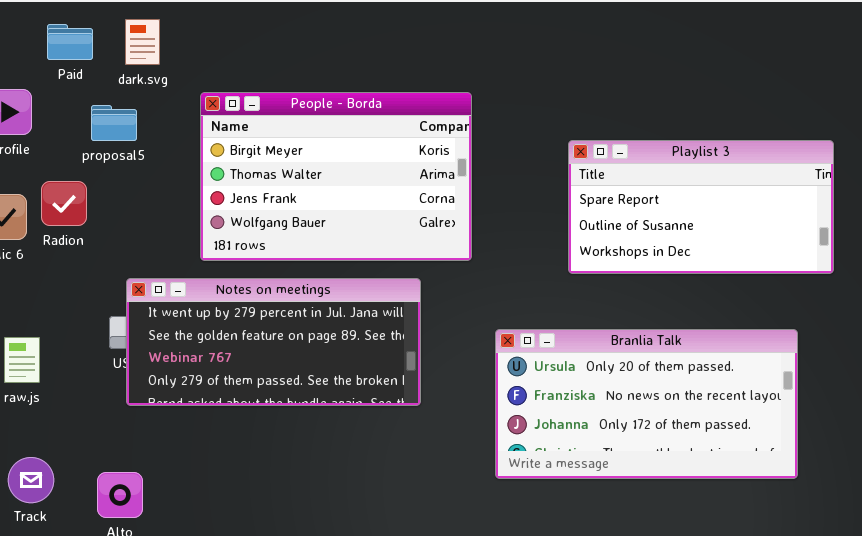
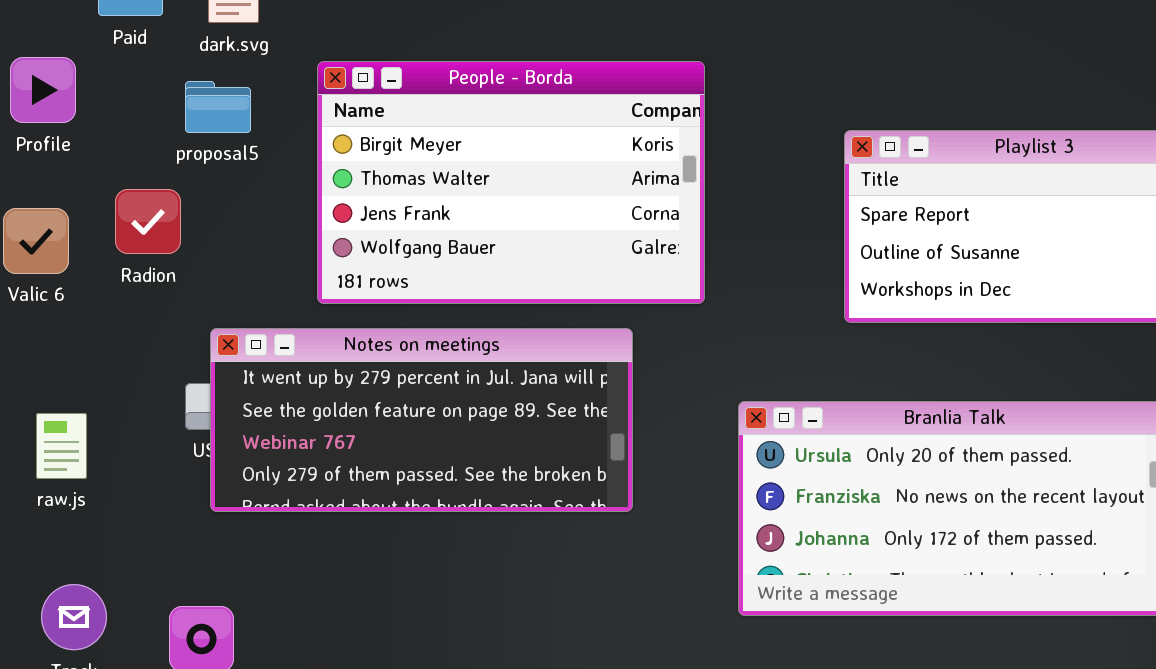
proposal5: [91,105,137,141] -> [185,81,251,133], moved
Radion: [41,181,87,226] -> [115,189,181,254], moved

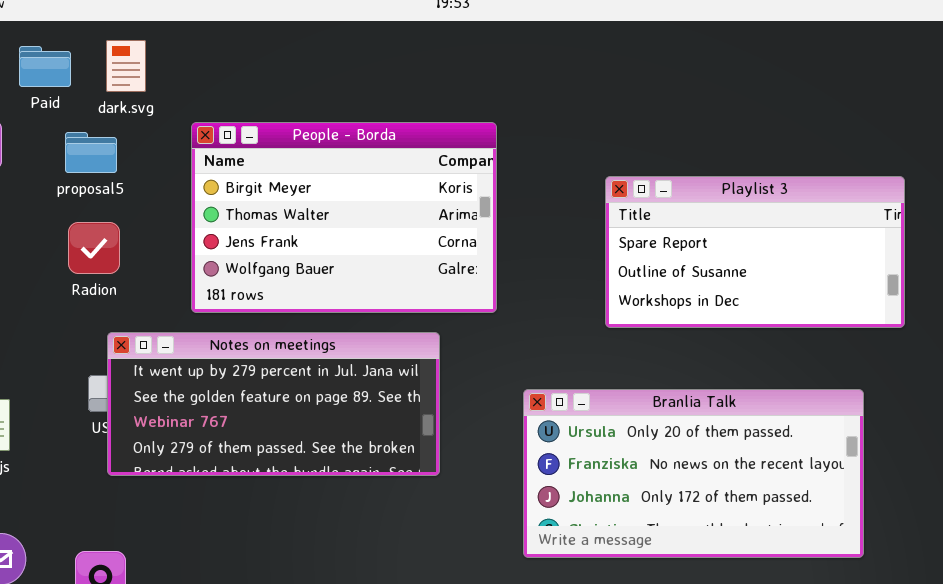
proposal5: [185,81,251,133] -> [65,132,117,173], moved
Radion: [115,189,181,254] -> [68,222,120,274], moved

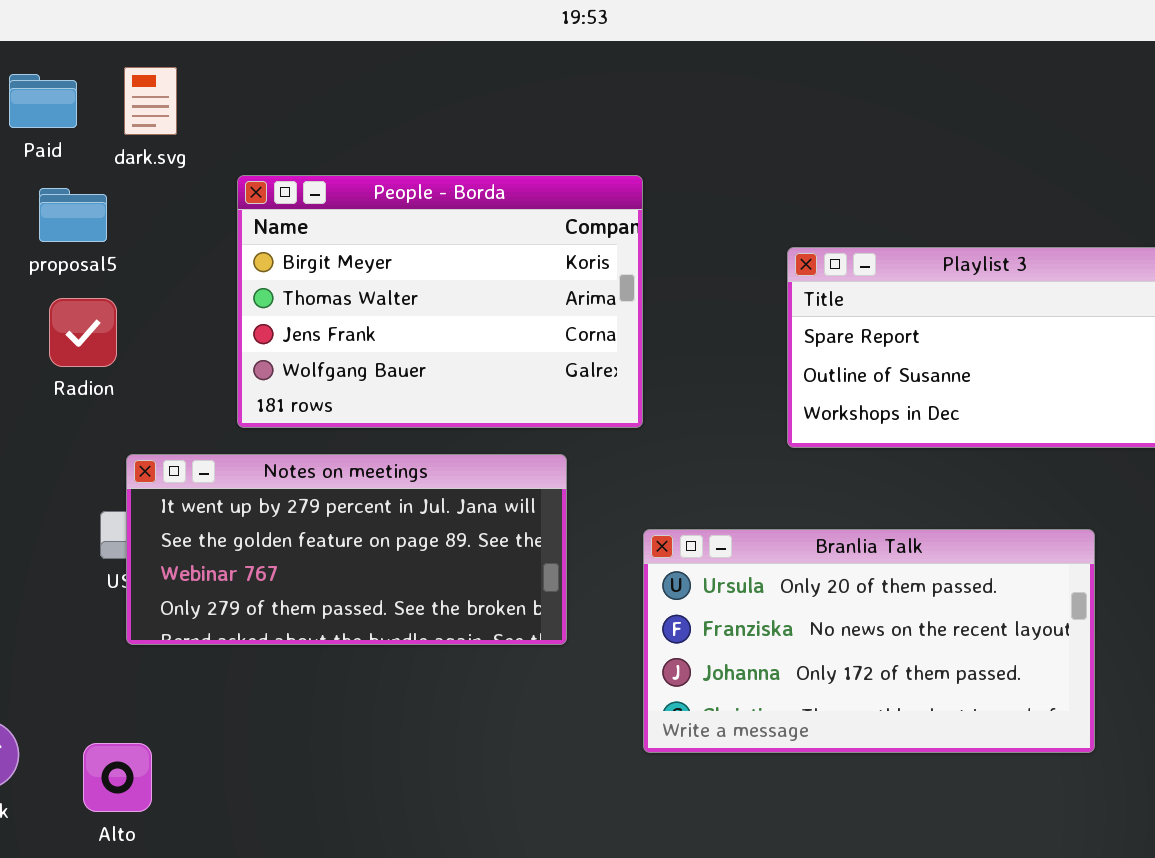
proposal5: [65,132,117,173] -> [39,188,107,242], moved
Radion: [68,222,120,274] -> [49,298,117,367], moved
Branlia Talk: [523,389,864,558] -> [643,529,1095,753], moved

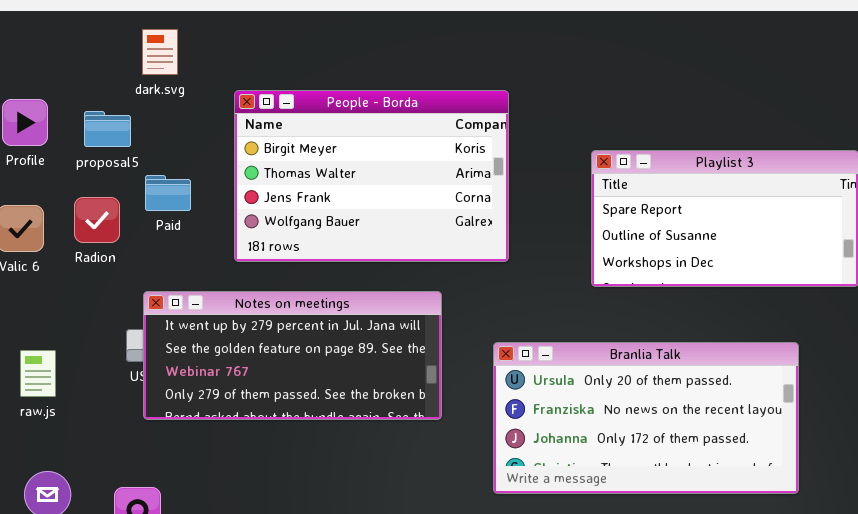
Paid: [9,74,77,128] -> [145,175,191,211], moved
People - Borda: [237,175,643,428] -> [234,90,509,262], moved
Radion: [49,298,117,367] -> [74,197,120,243], moved

